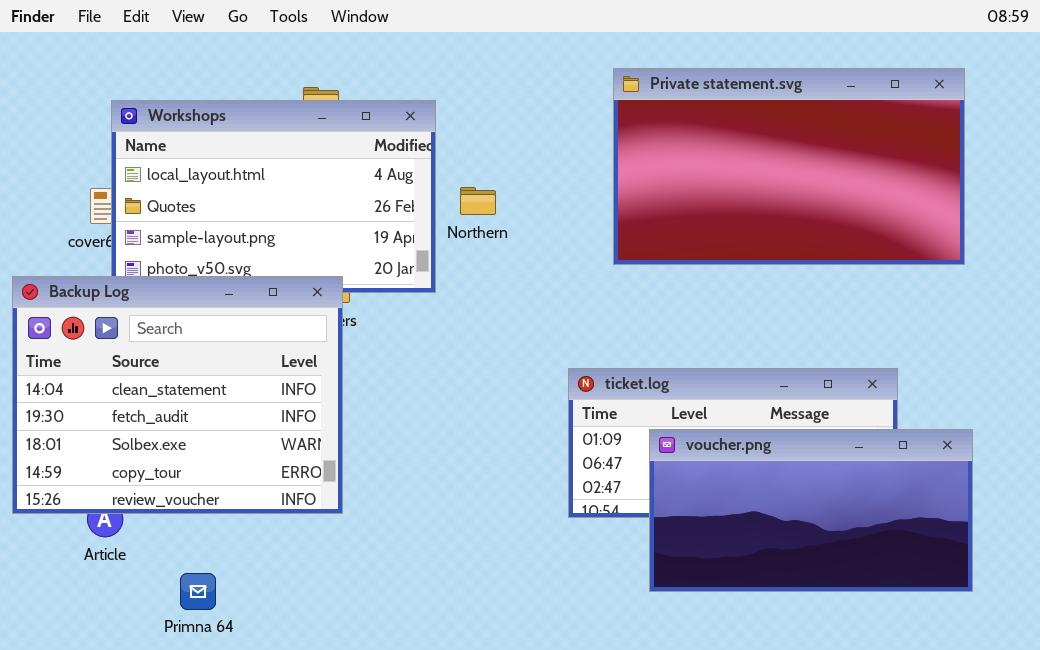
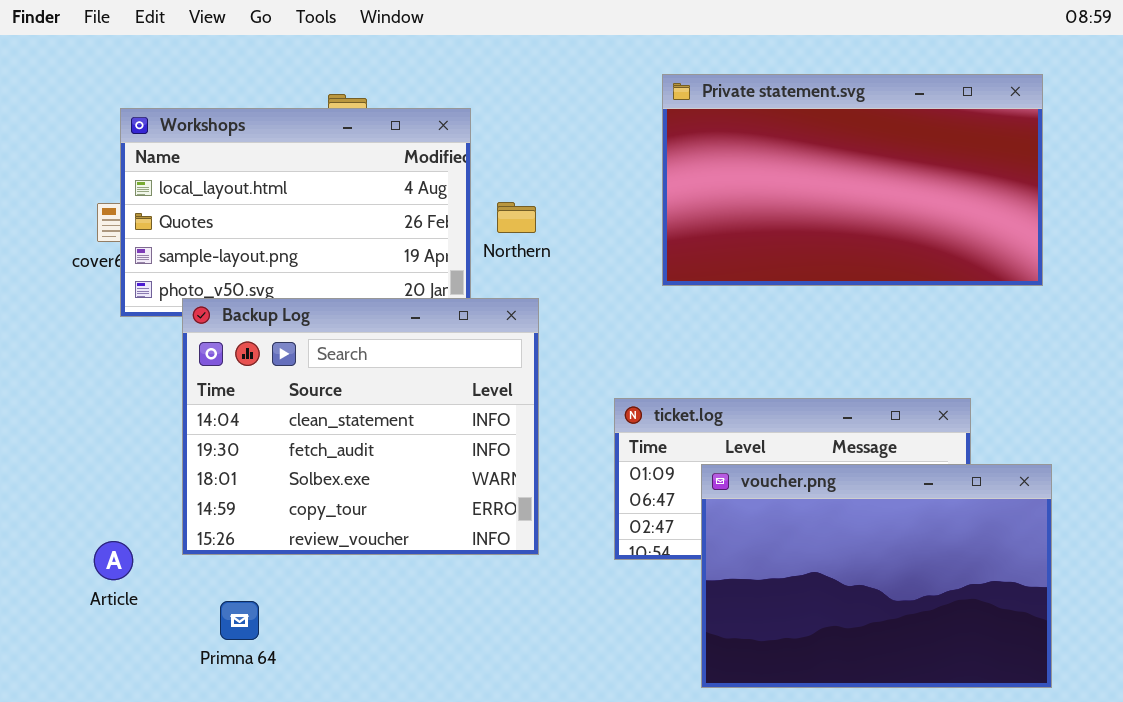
Backup Log: [12,276,343,514] -> [182,298,539,555], moved
voucher.png: [649,429,973,592] -> [701,464,1052,688], resized
Primna 64: [180,573,216,610] -> [220,601,259,640], moved

